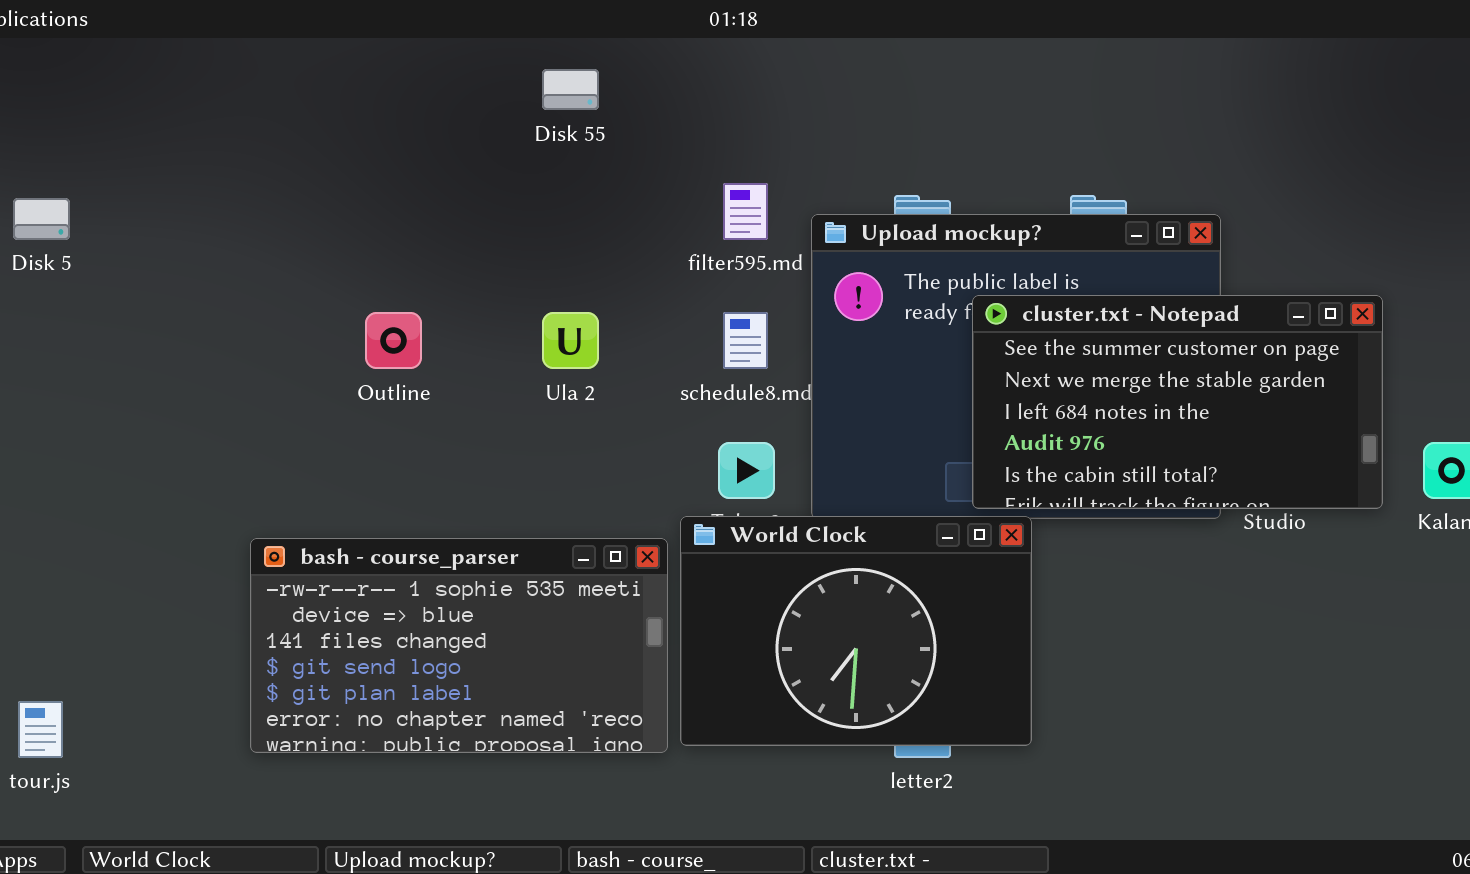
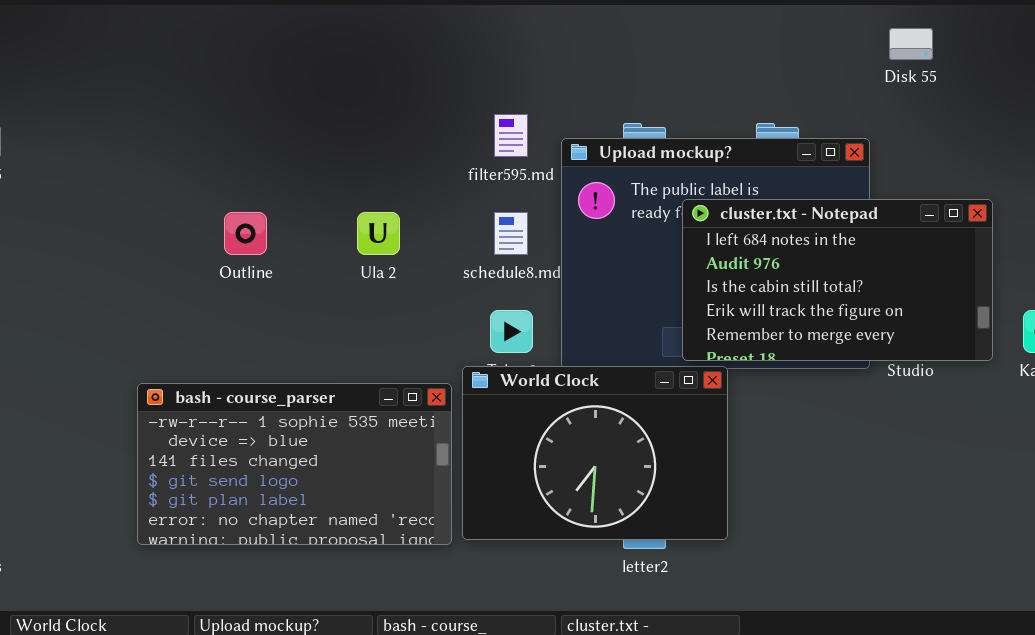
Disk 55: [542,69,599,110] -> [889,28,933,60], moved
cluster.txt - Notepad: [972,295,1383,509] -> [682,199,993,361], scrolled down 2 rows

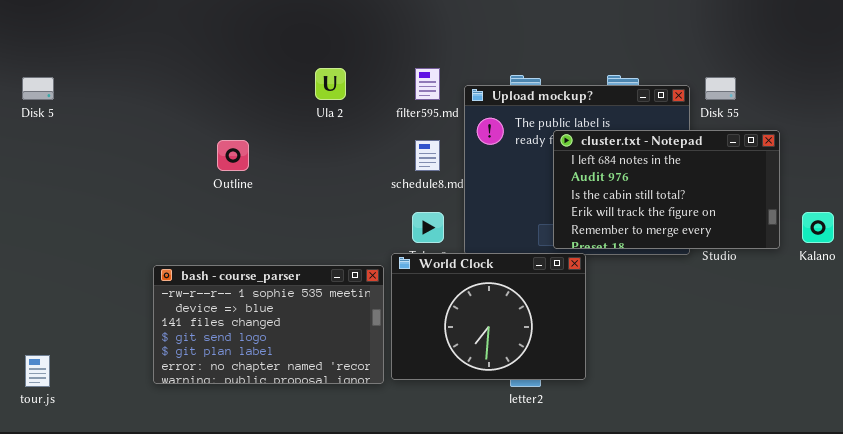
Disk 55: [889,28,933,60] -> [705,77,736,100], moved
Ula 2: [357,212,400,255] -> [315,68,346,100], moved

